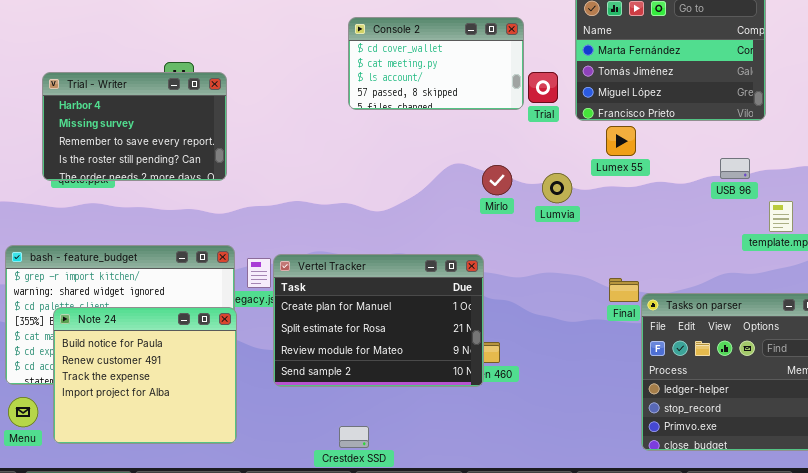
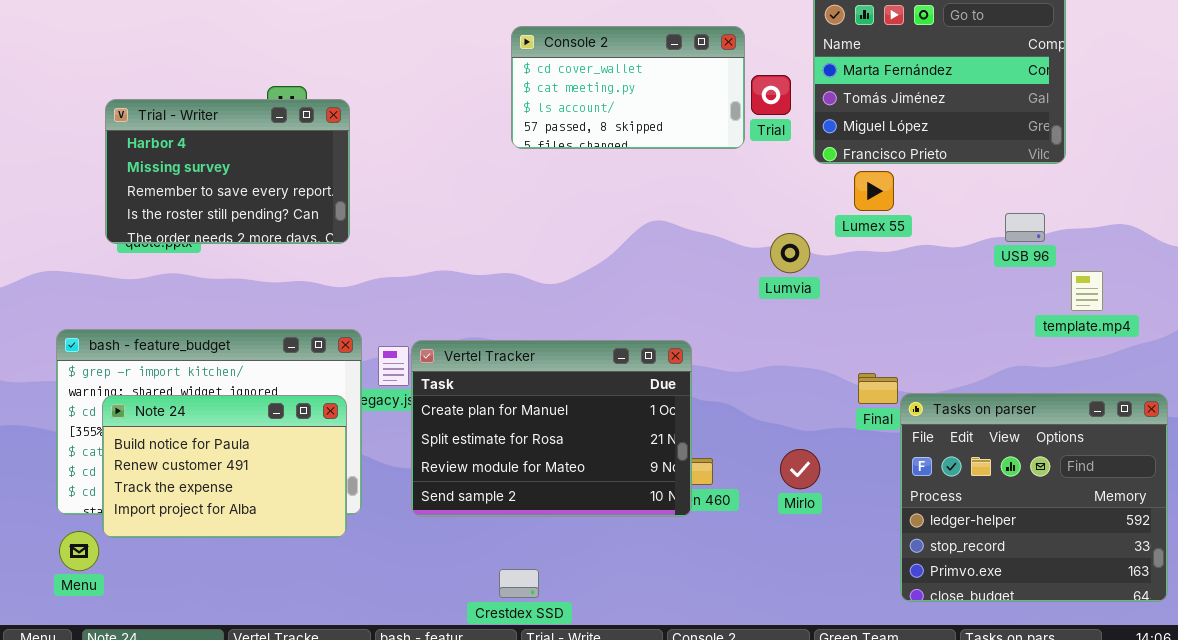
Trial: [528,72,558,103] -> [751,75,791,115], moved
Mirlo: [482,165,512,195] -> [780,449,820,489], moved
Note 24: [53,307,237,444] -> [102,395,347,538], moved, resized

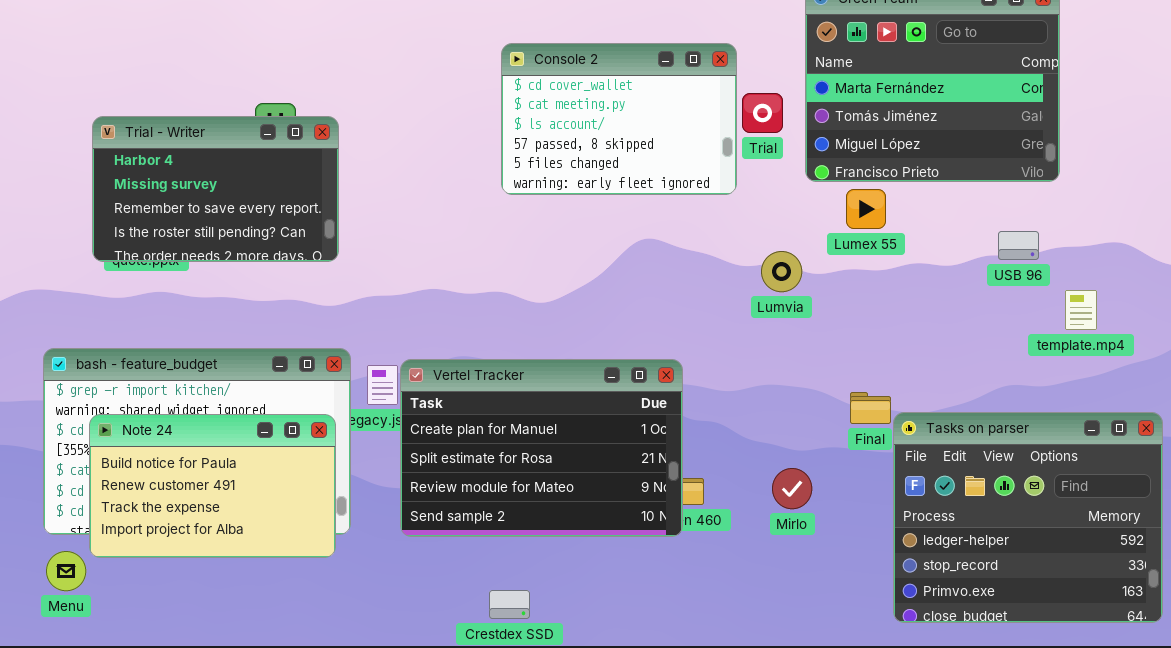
Console 2: [511,26,745,149] -> [501,43,737,195], resized

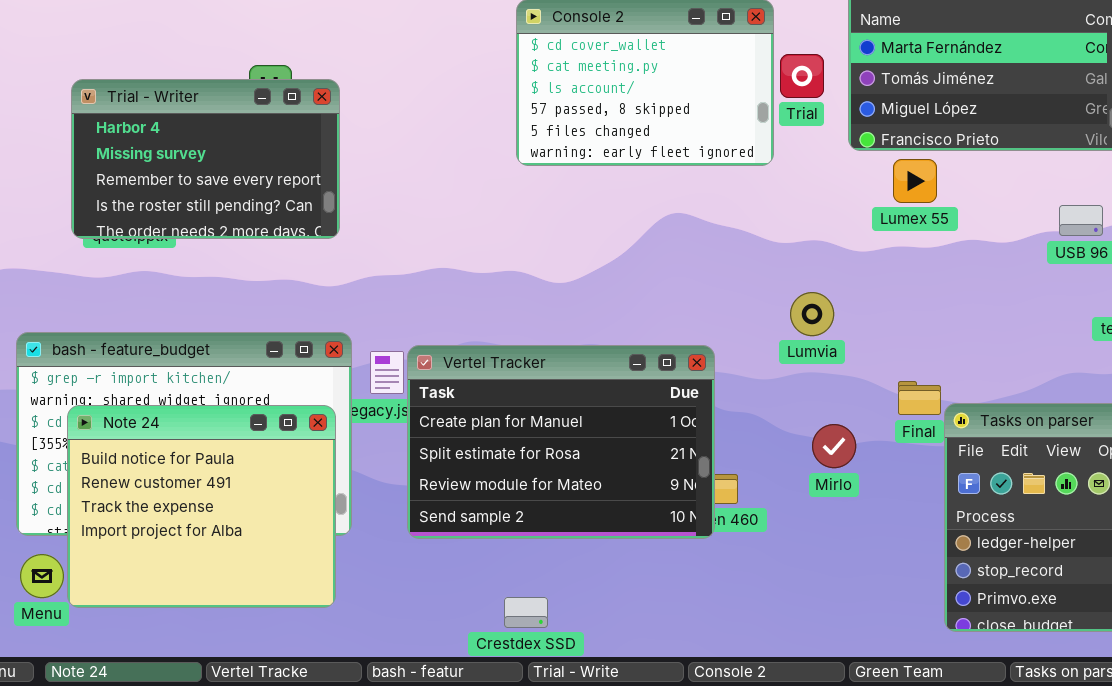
Lumvia: [761,251,802,292] -> [790,292,834,336], moved
Note 24: [89,414,336,558] -> [67,405,336,608], resized
Mirlo: [772,468,812,509] -> [812,424,856,468], moved

